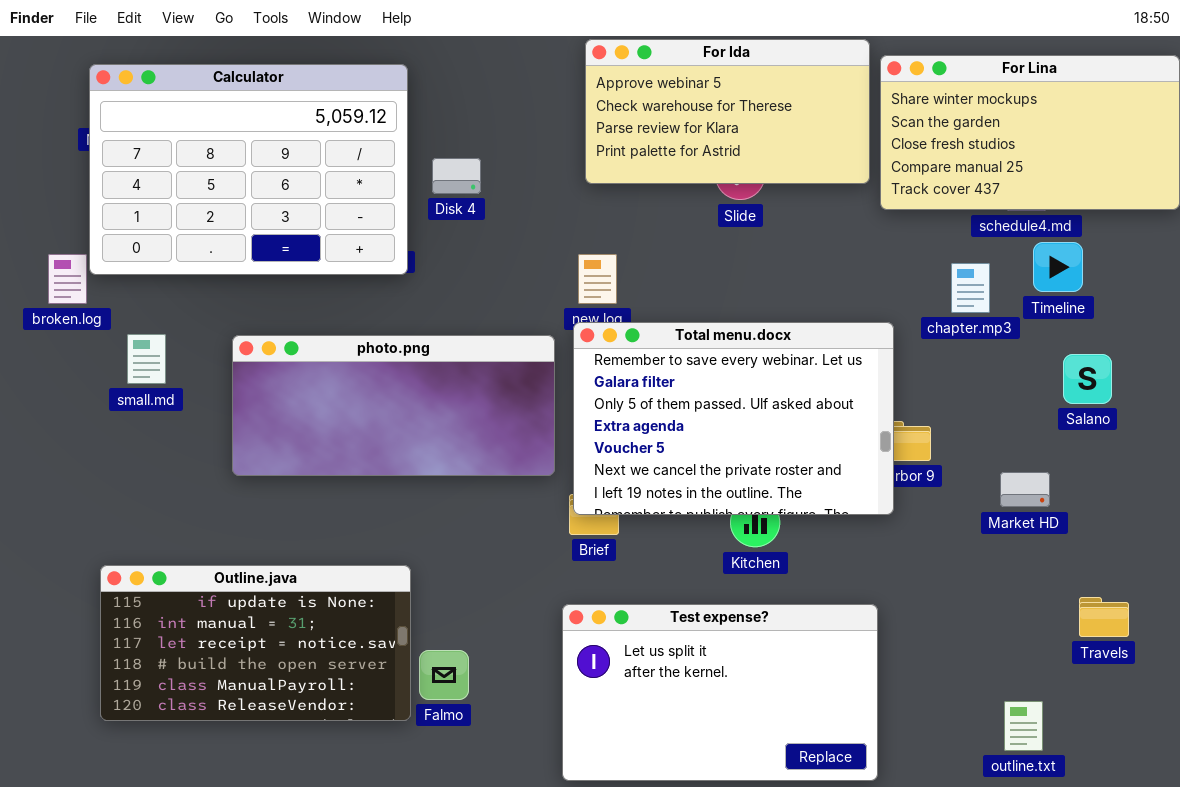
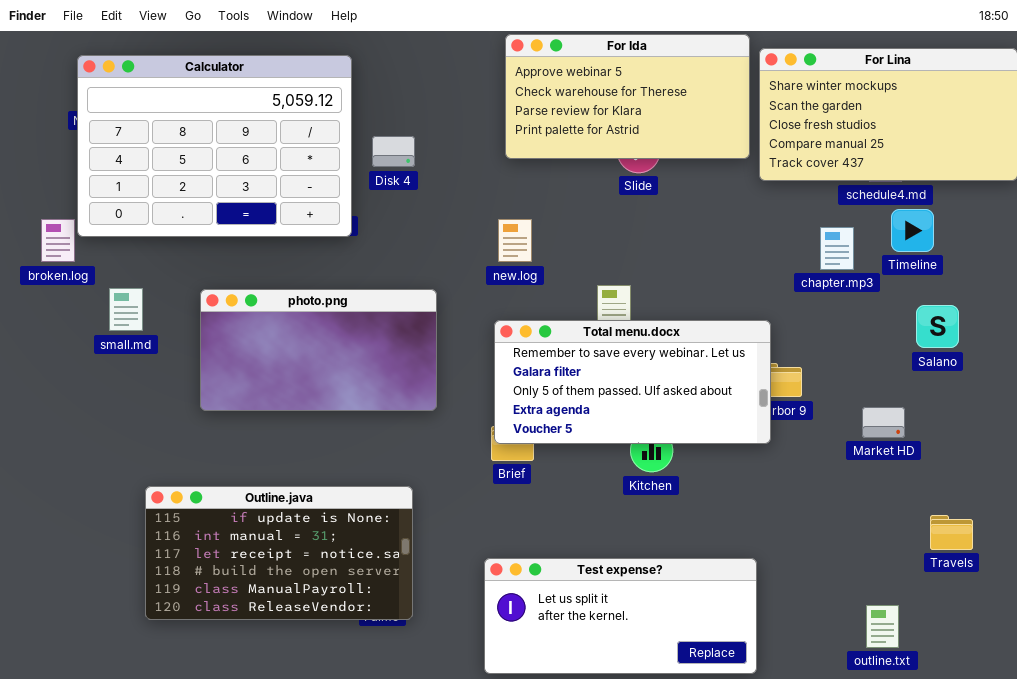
Total menu.docx: [573,322,894,515] -> [494,320,771,444], resized
photo.png: [232,335,555,476] -> [200,289,437,411], resized
Outline.java: [100,565,411,721] -> [145,486,413,620], moved
Test expense?: [562,604,878,781] -> [484,558,757,674], resized

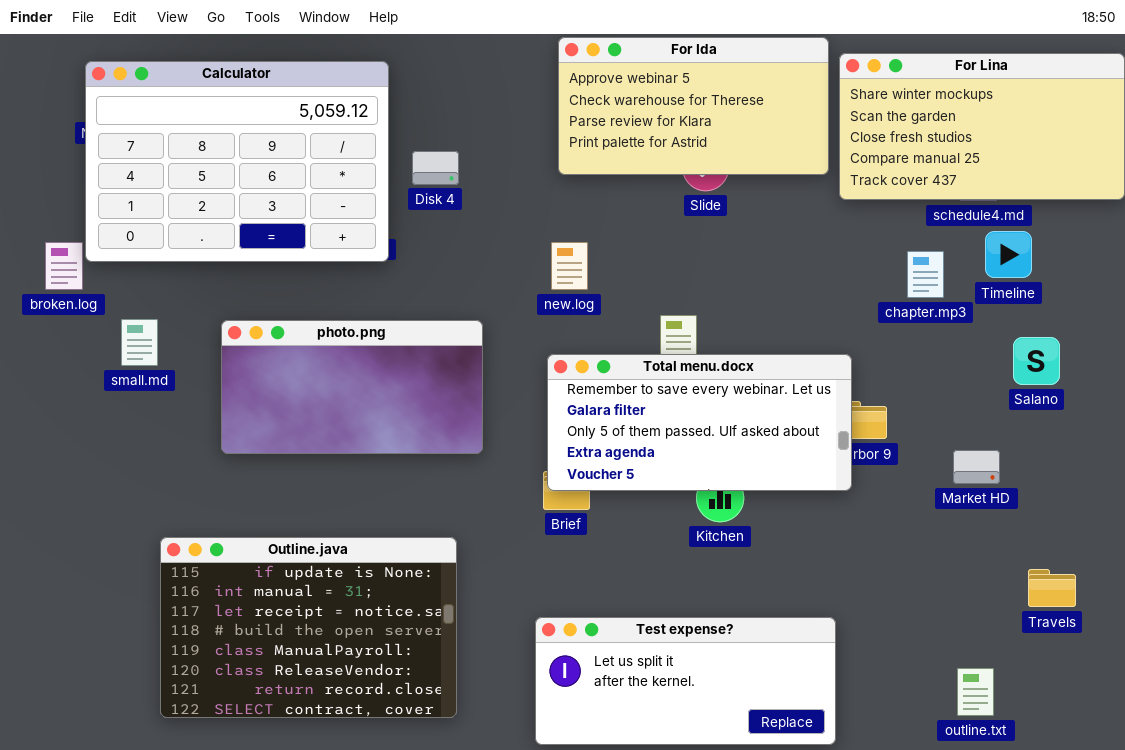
Outline.java: [145,486,413,620] -> [160,537,457,718], resized

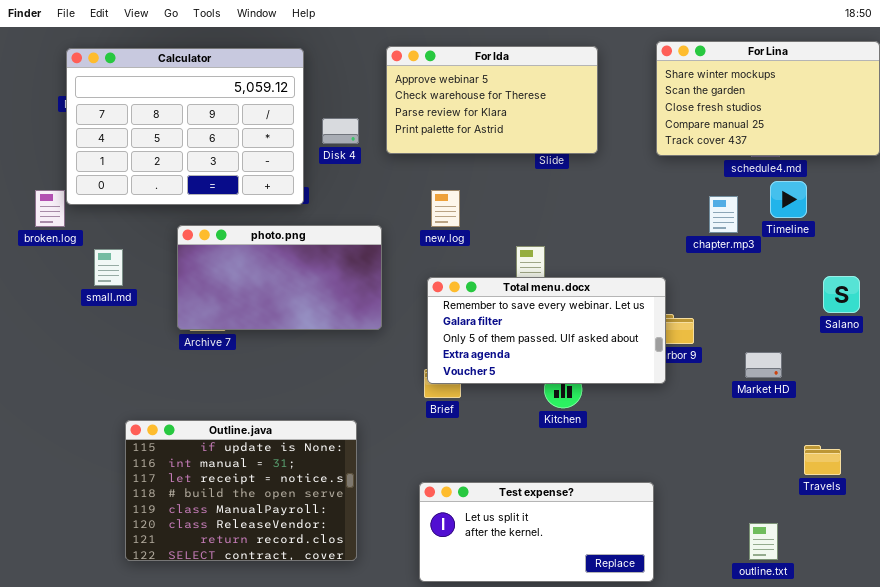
For Ida: [558,37,829,175] -> [386,46,598,154], moved
photo.png: [221,320,483,454] -> [177,225,382,330], moved
Salano: [1013,337,1060,385] -> [823,276,860,313], moved

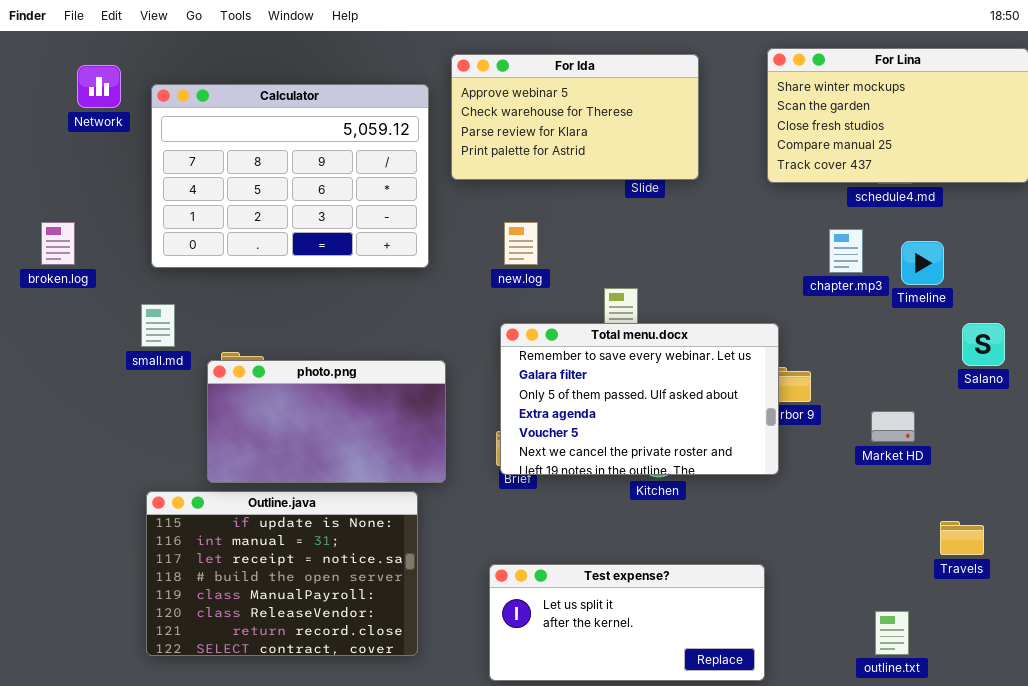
Calculator: [66,48,304,205] -> [151,84,429,268], moved
Timeline: [770,181,807,218] -> [901,241,944,285], moved
photo.png: [177,225,382,330] -> [207,360,446,483], moved
small.md: [94,249,123,286] -> [141,304,175,347], moved
Total menu.docx: [427,277,666,384] -> [500,323,779,475], resized

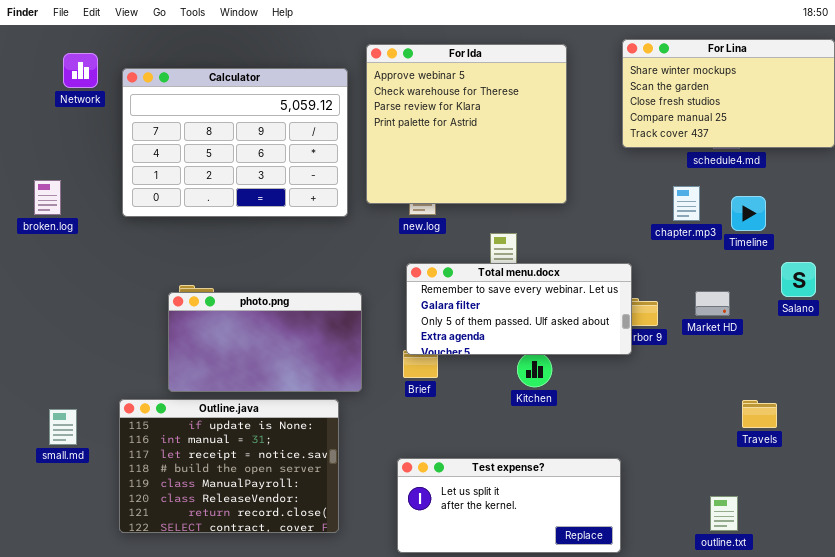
For Ida: [451,54,699,180] -> [366,44,567,204], resized
small.md: [141,304,175,347] -> [49,409,77,445], moved
Total menu.docx: [500,323,779,475] -> [406,263,632,355], resized
Market HD: [871,411,915,442] -> [695,291,730,316], moved
Travels: [940,521,984,555] -> [742,400,777,428], moved

